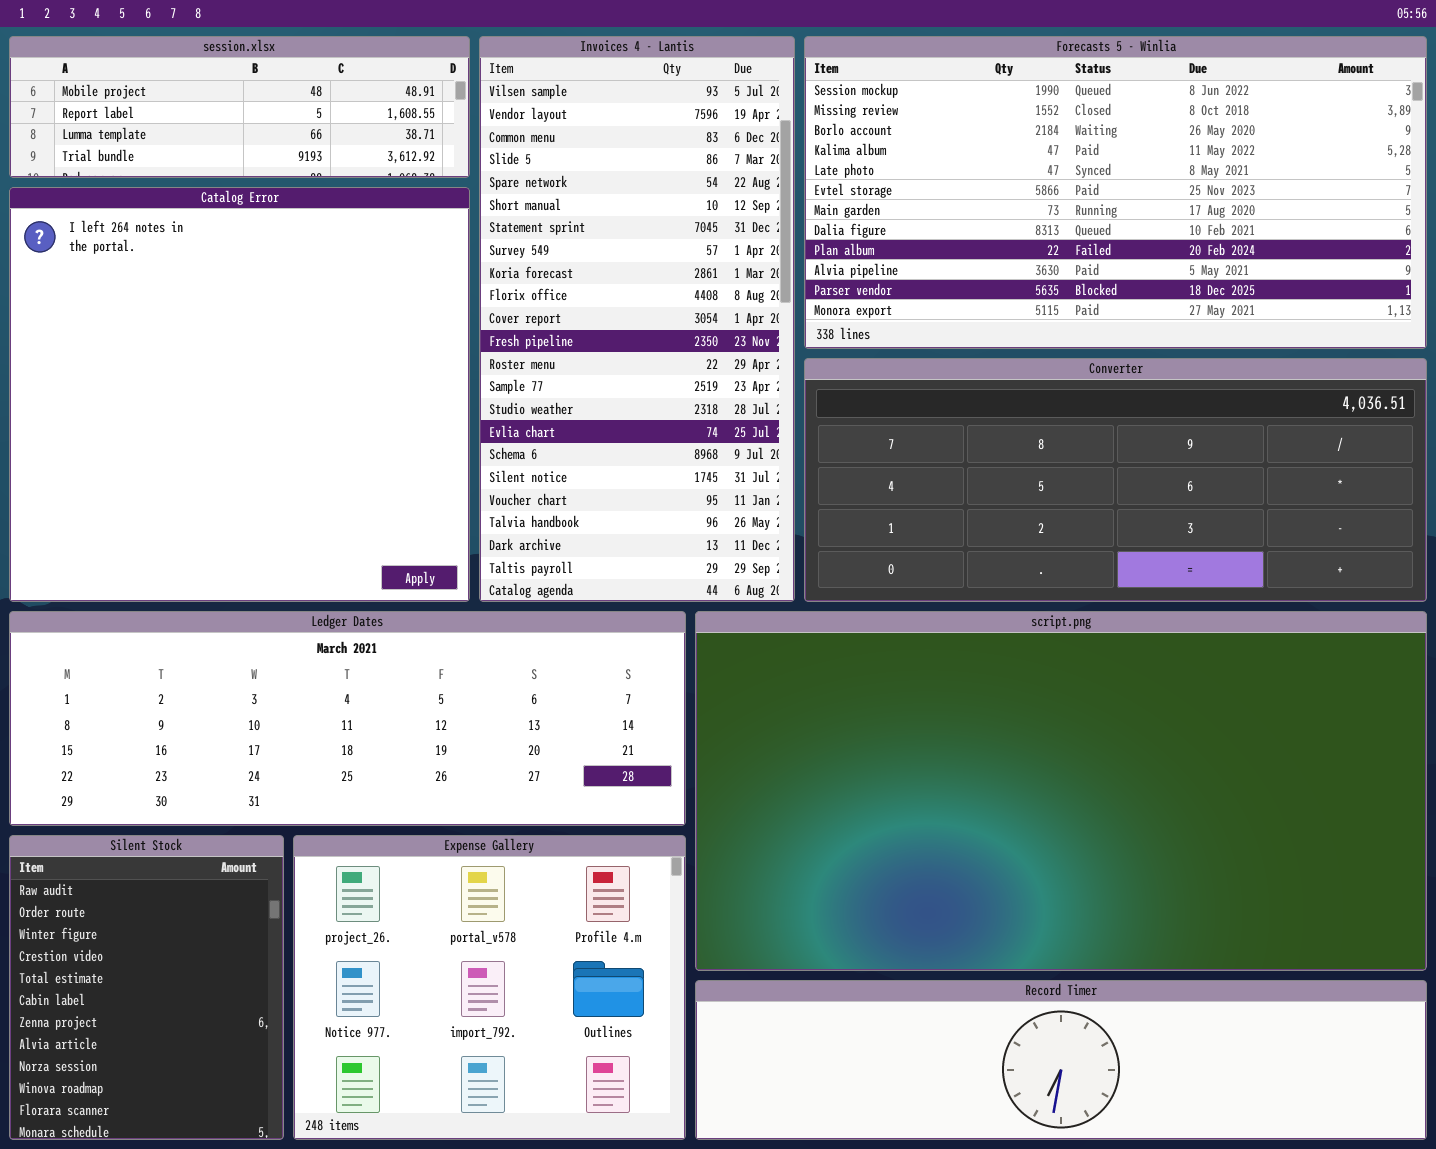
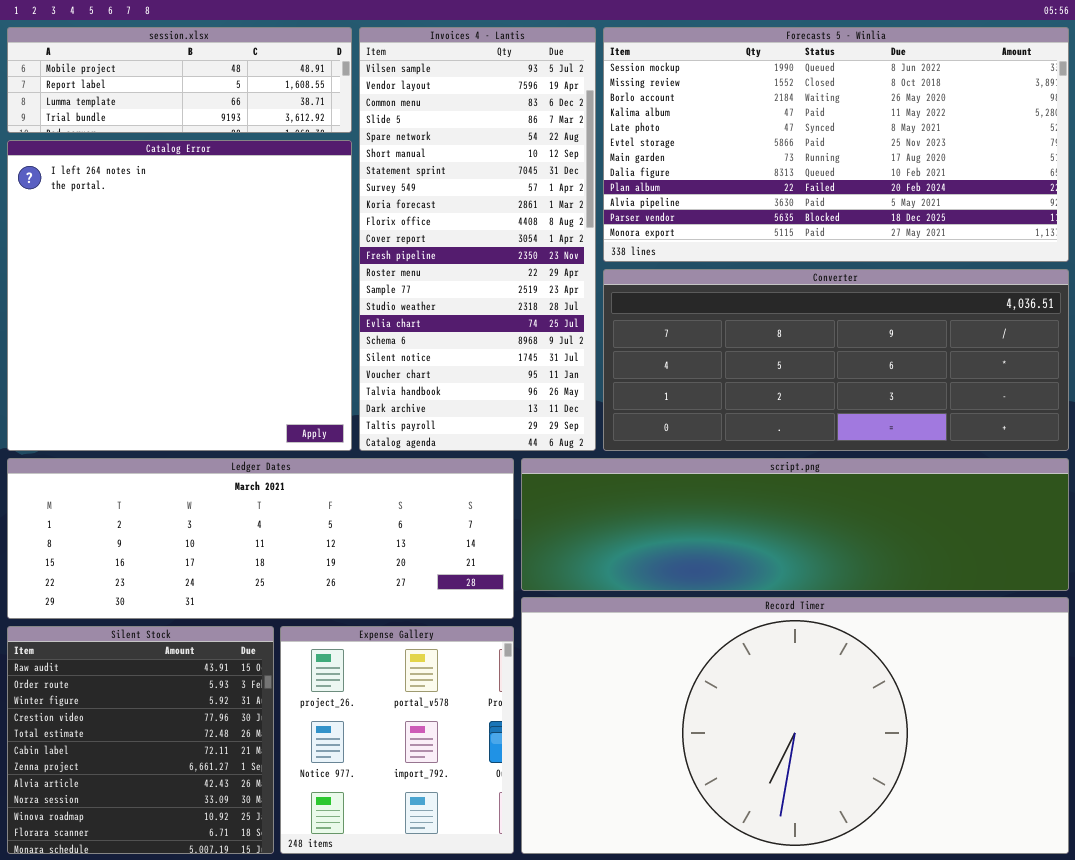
script.png: [695,611,1427,971] -> [521,458,1069,591], resized
Silent Stock: [9,835,284,1140] -> [7,626,274,854], resized
Expense Gallery: [293,835,686,1140] -> [280,626,514,854], resized
Record Timer: [695,980,1427,1140] -> [521,597,1069,854], resized

